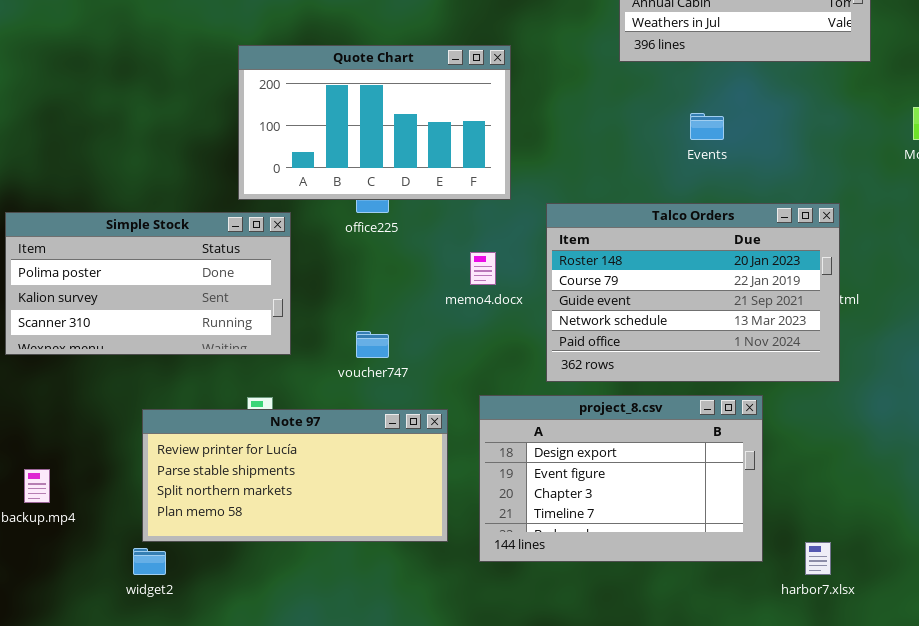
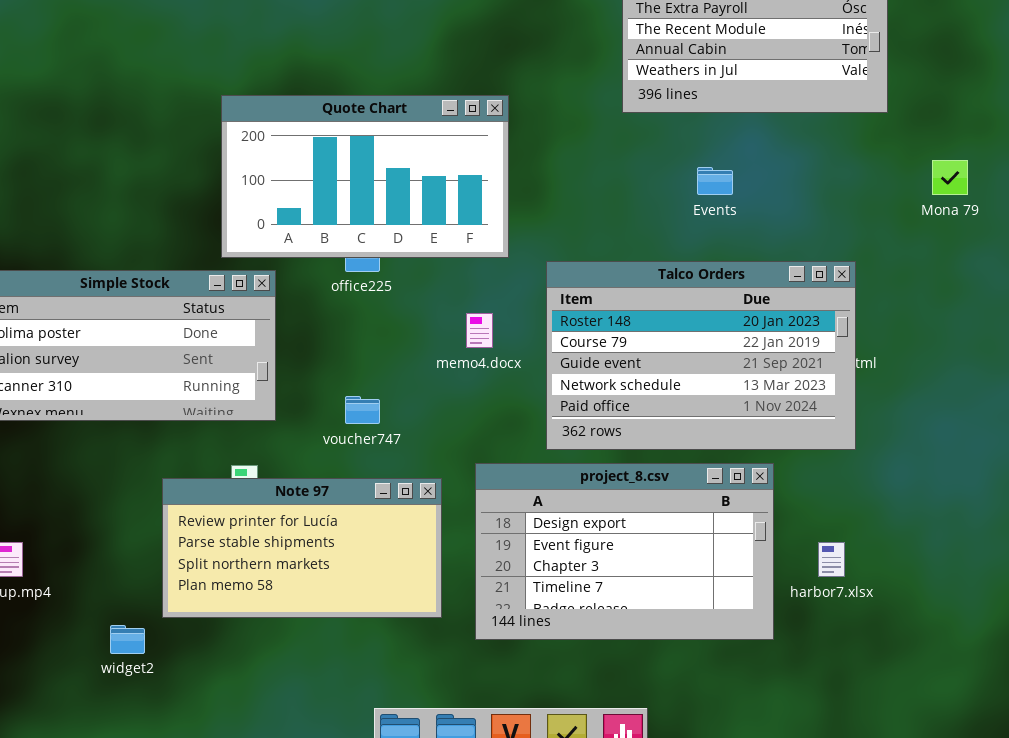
Note 97: [142,409,448,542] -> [162,478,442,618], resized
harbor7.xlsx: [805,542,831,575] -> [818,542,845,577], moved

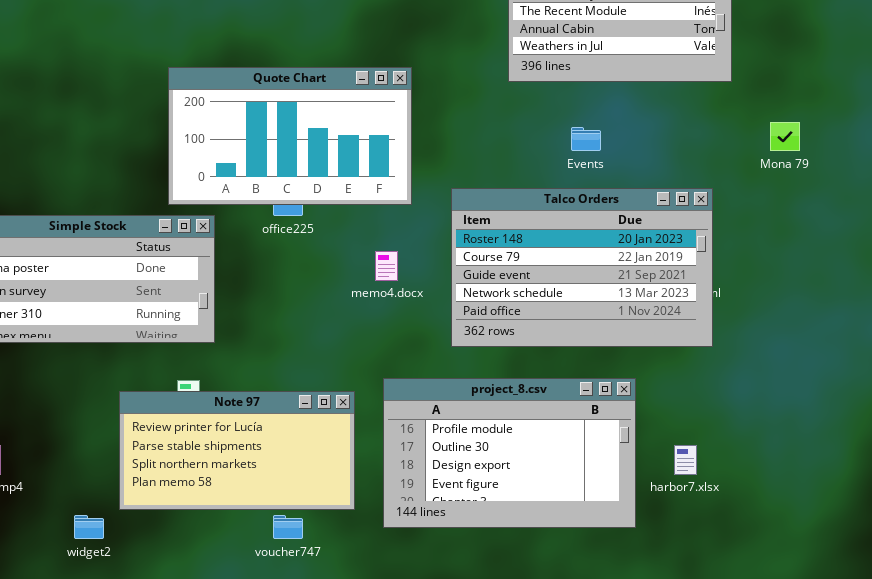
Talco Orders: [546,261,856,450] -> [451,188,713,347], moved
voucher747: [345,396,380,424] -> [273,515,303,539], moved
project_8.csv: [475,463,774,640] -> [383,378,636,528], scrolled up 2 rows

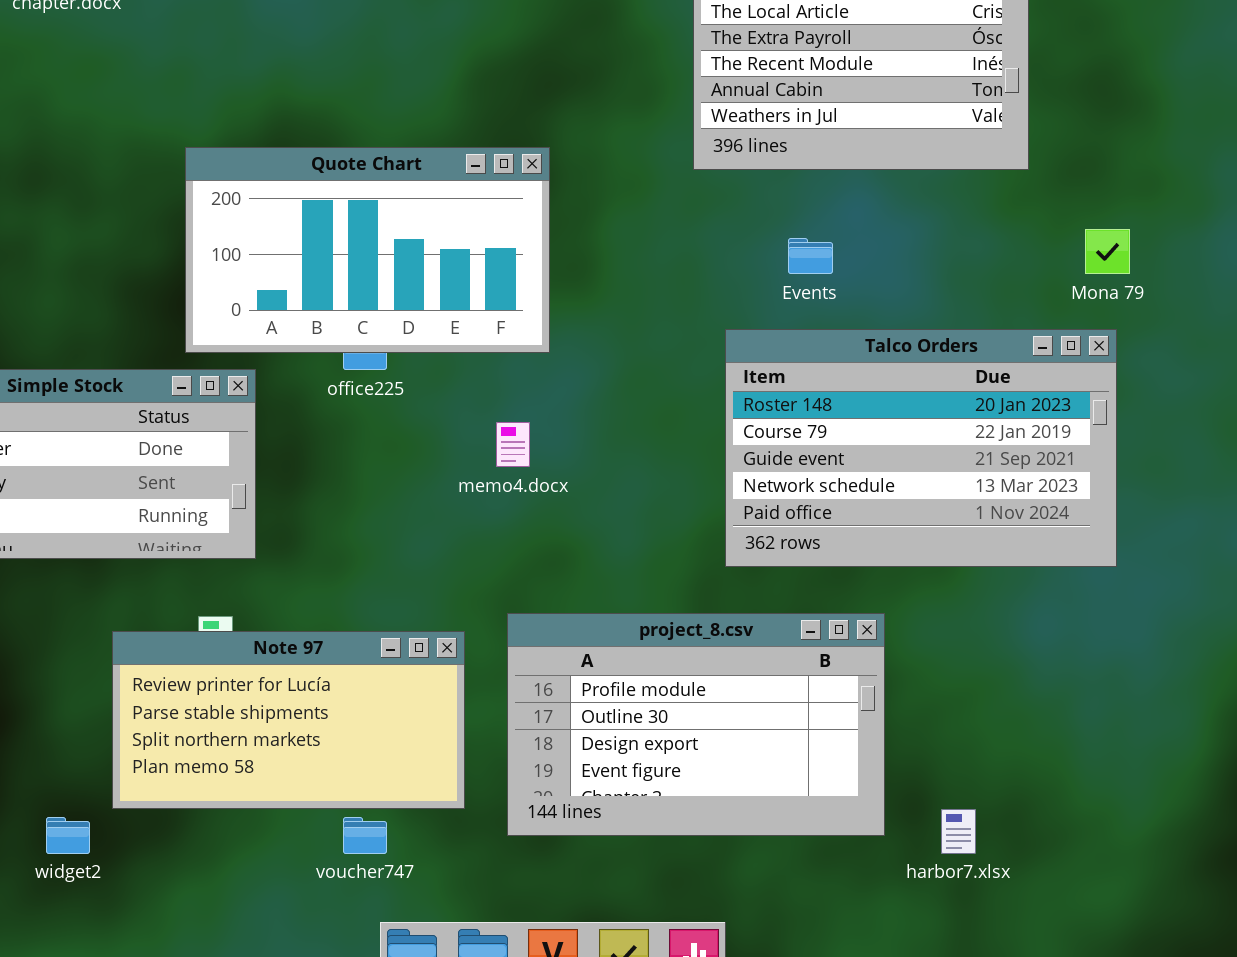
Talco Orders: [451,188,713,347] -> [725,329,1117,567], moved
harbor7.xlsx: [674,445,697,475] -> [941,809,976,854], moved

